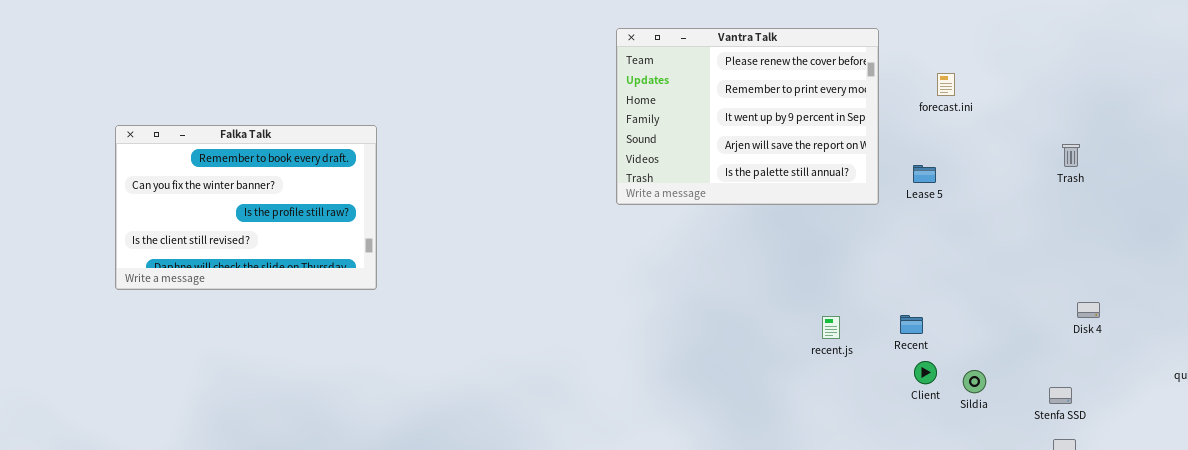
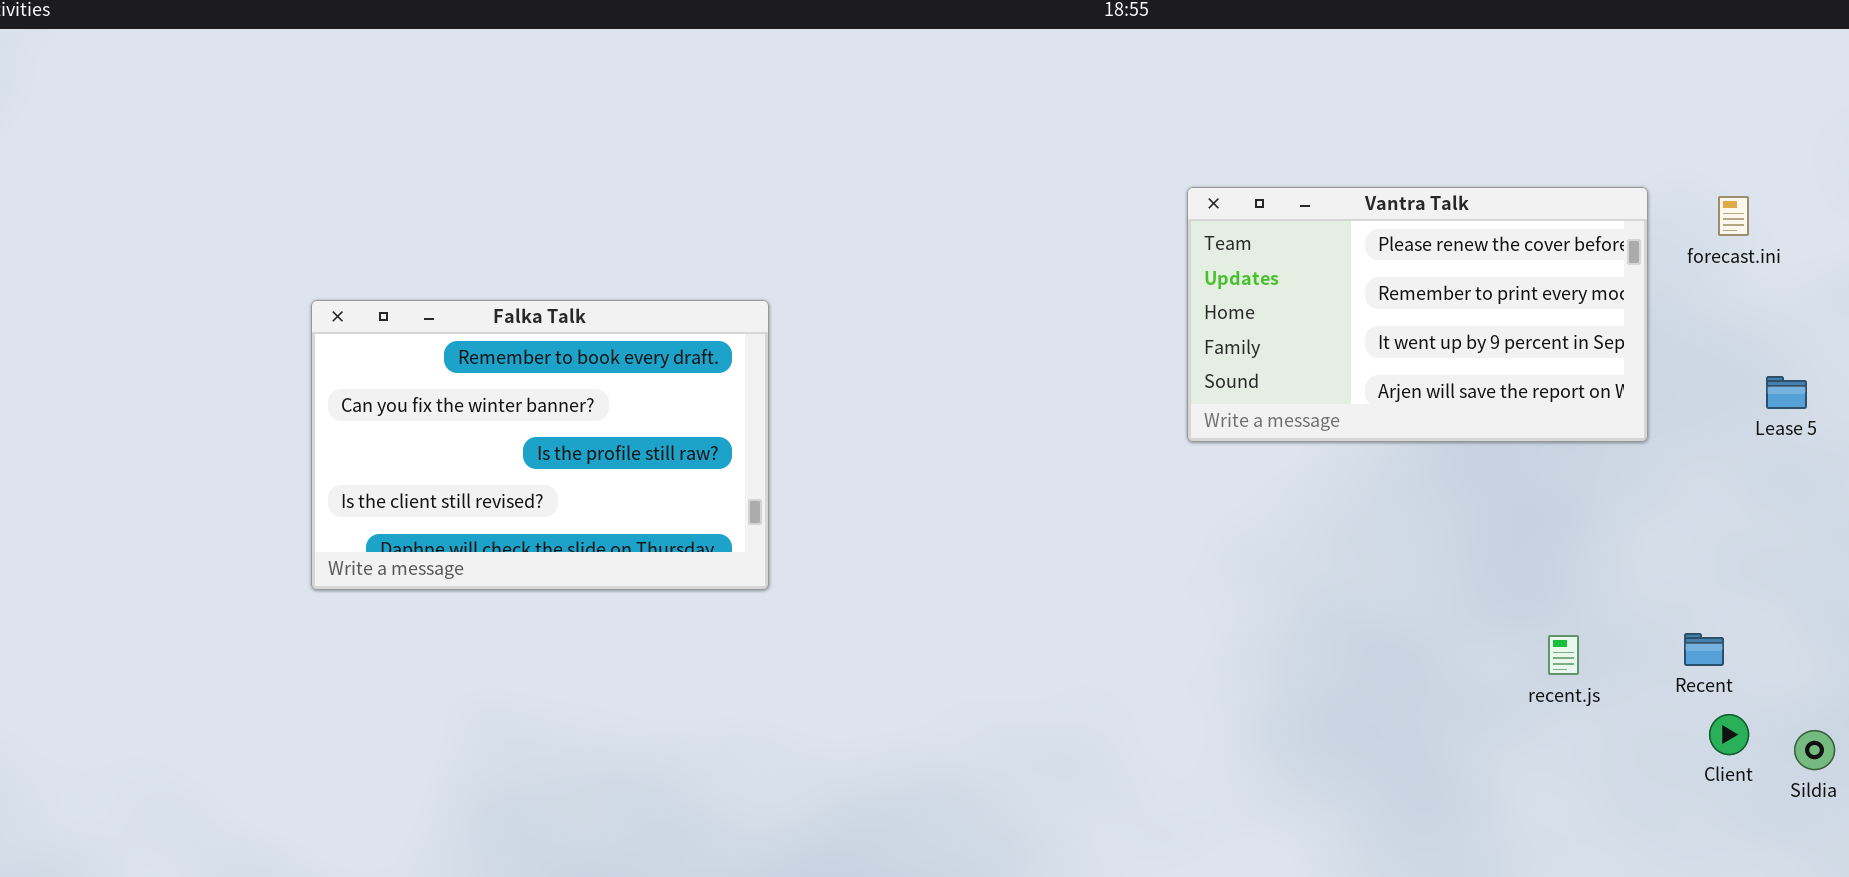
Vantra Talk: [616,28,879,205] -> [1187,187,1648,442], resized
forecast.ini: [937,73,955,96] -> [1718,196,1749,236], moved
Lease 5: [913,165,936,183] -> [1766,376,1807,409], moved

